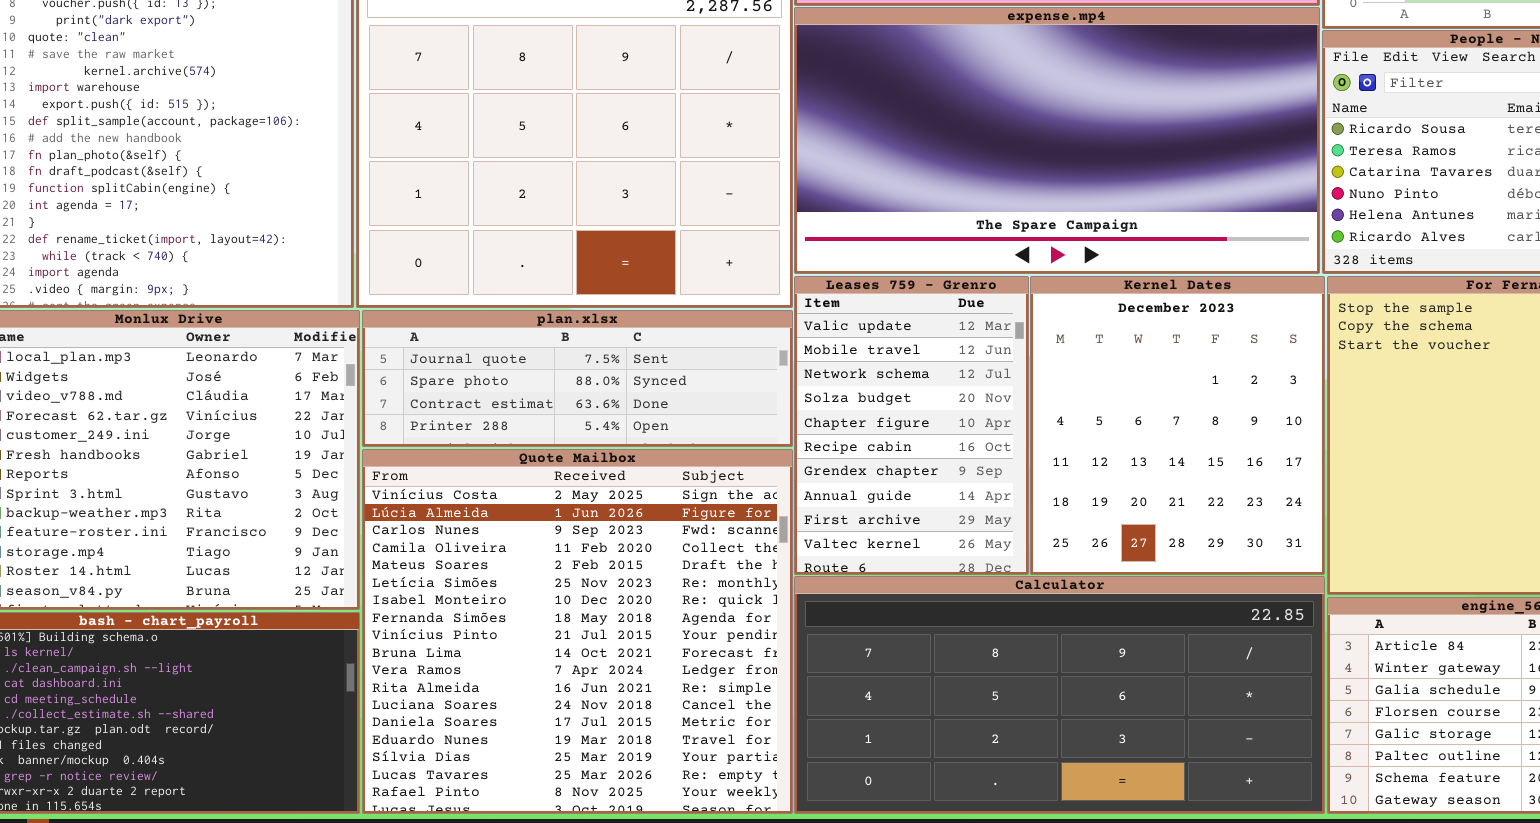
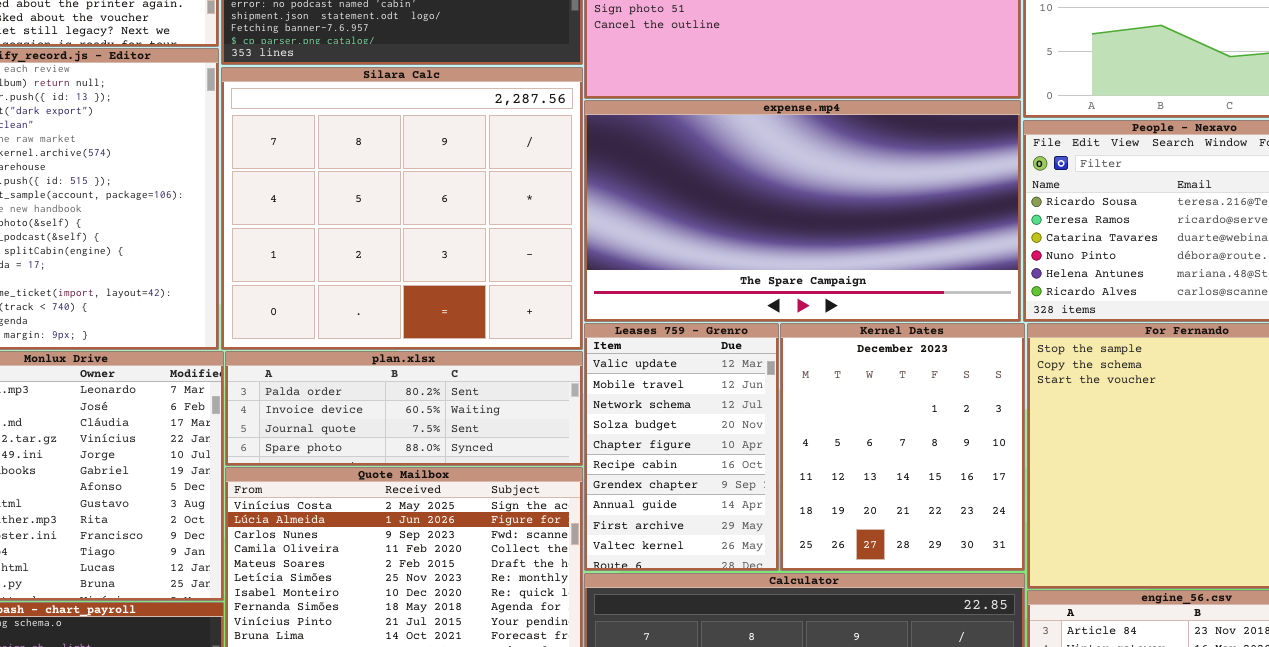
plan.xlsx: [362,310,793,447] -> [225,351,583,466], scrolled up 2 rows

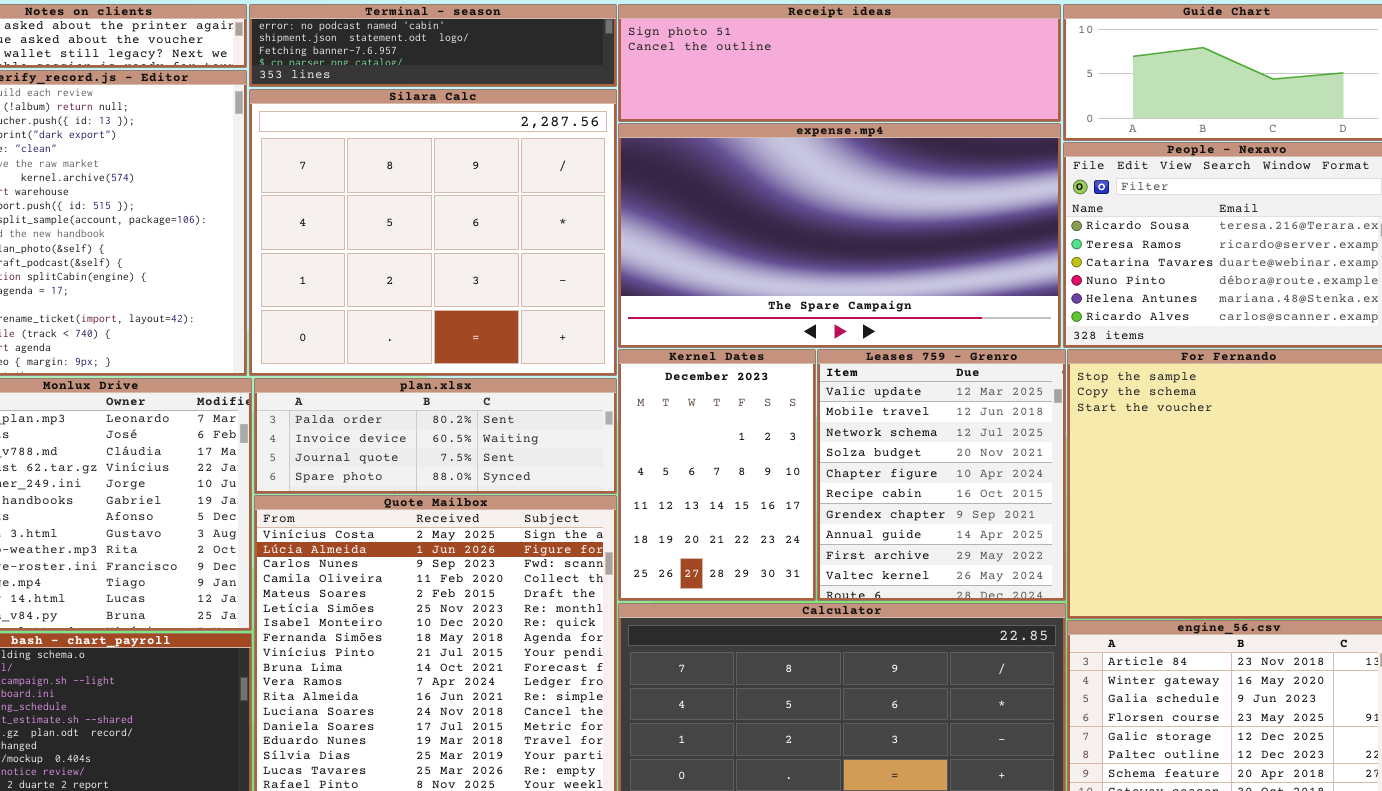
Leases 759 - Grenro: [584,323,779,571] -> [817,349,1066,601], moved, resized
Kernel Dates: [780,323,1025,571] -> [618,349,816,601], moved, resized

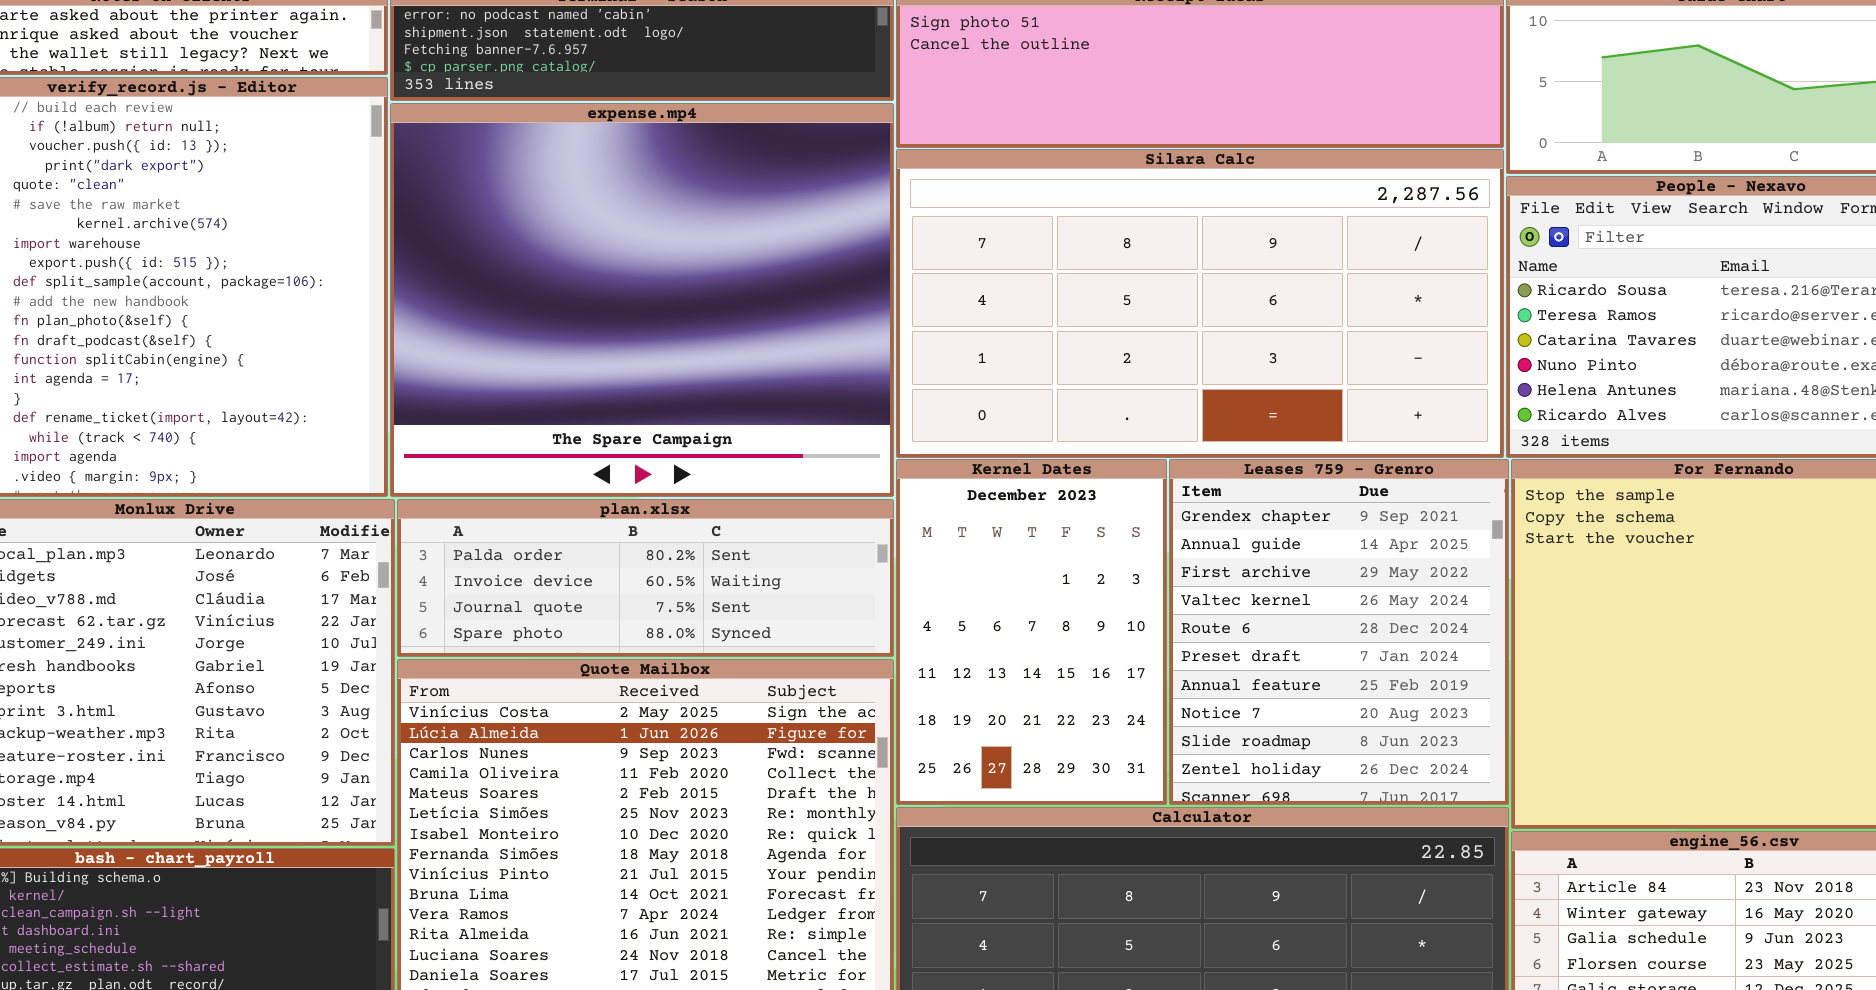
Silara Calc: [249,89,617,376] -> [896,149,1504,458], moved, resized
expense.mp4: [618,123,1061,348] -> [390,103,894,497], moved, resized
Leases 759 - Grenro: [817,349,1066,601] -> [1169,459,1509,805], scrolled down 6 rows

